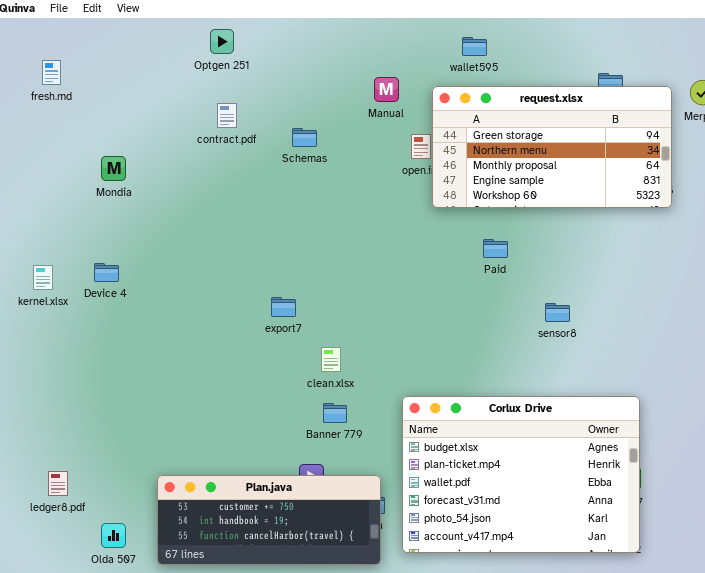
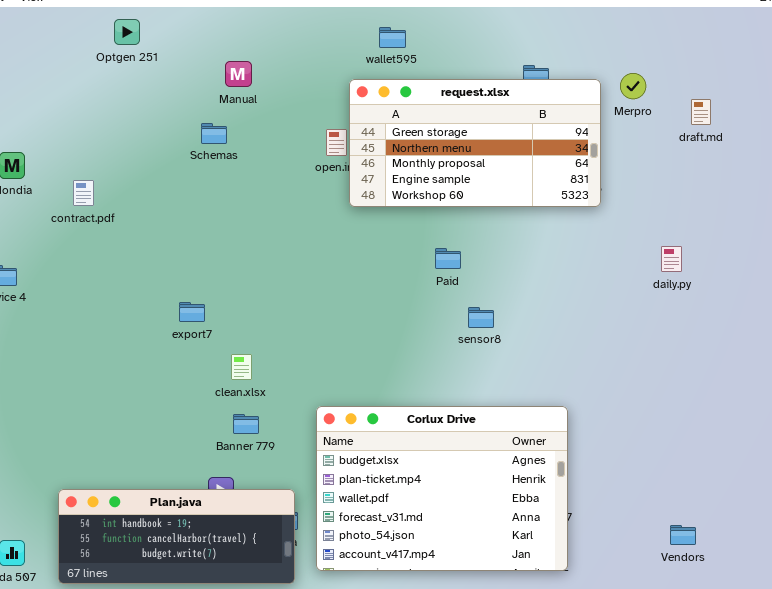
Manual: [374,77,399,102] -> [225,61,252,87], moved
contract.pdf: [217,103,237,128] -> [73,180,94,206], moved
Paid: [483,239,508,258] -> [435,248,461,269], moved
Plan.java: [157,475,381,565] -> [58,489,295,584], scrolled down 1 row

